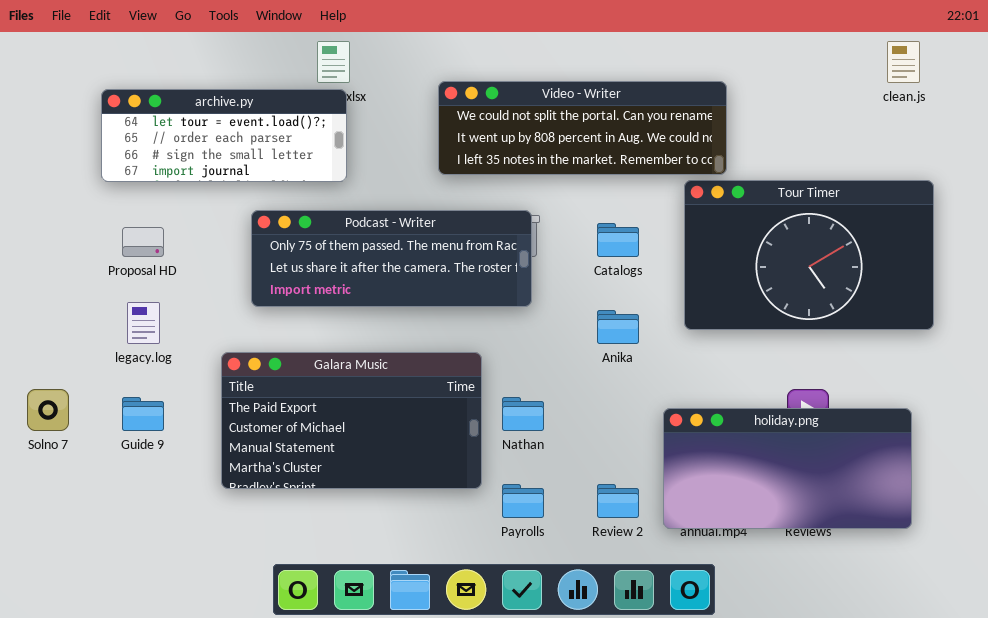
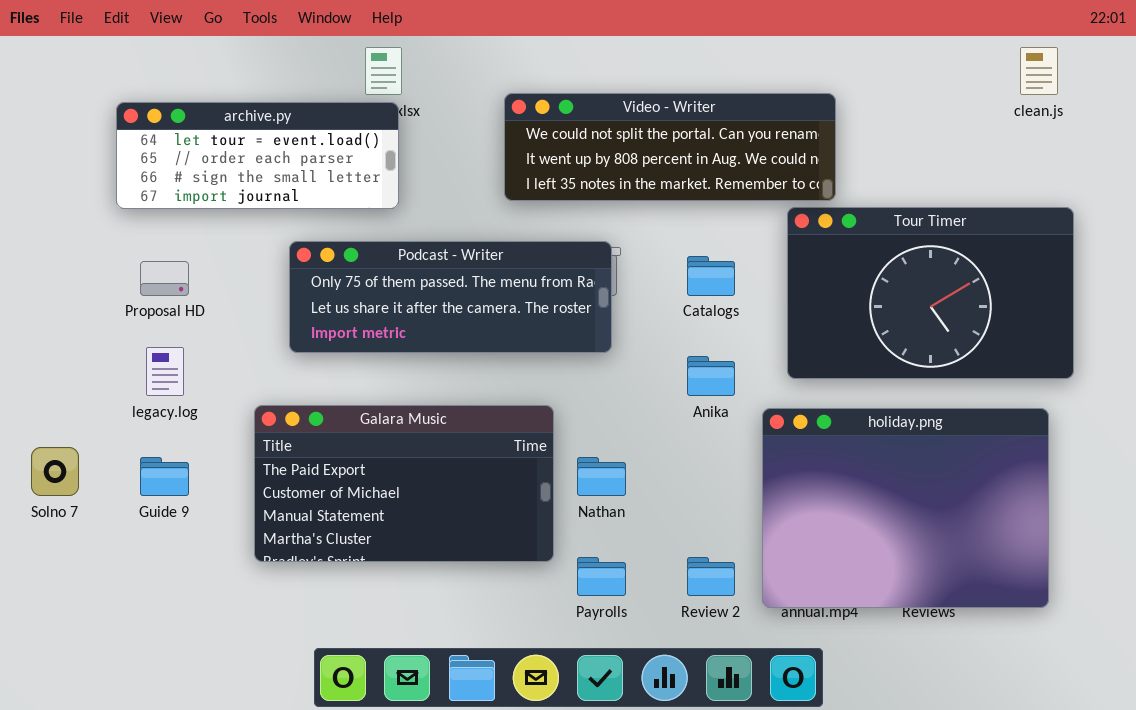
holiday.png: [663,408,912,529] -> [762,408,1049,608], resized

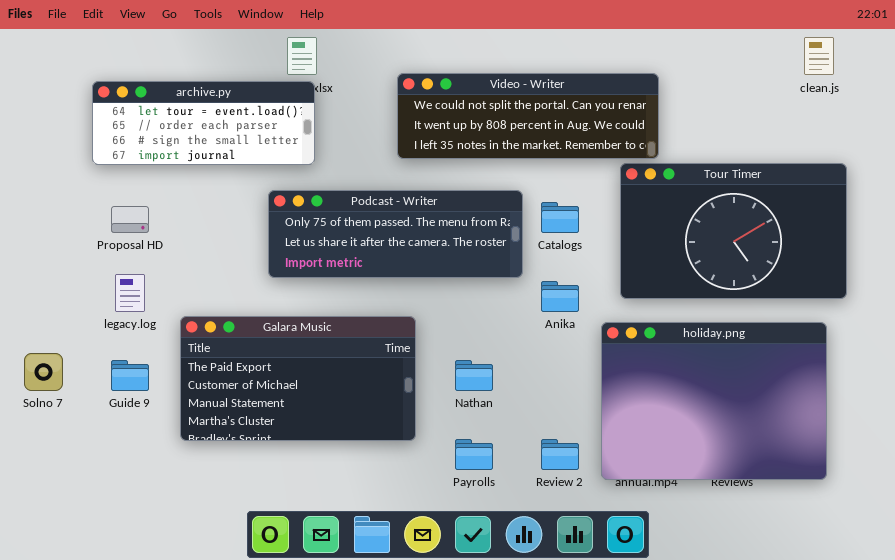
Podcast - Writer: [289,241,612,353] -> [268,190,523,278], moved
Galara Music: [254,405,554,562] -> [180,316,416,441], moved

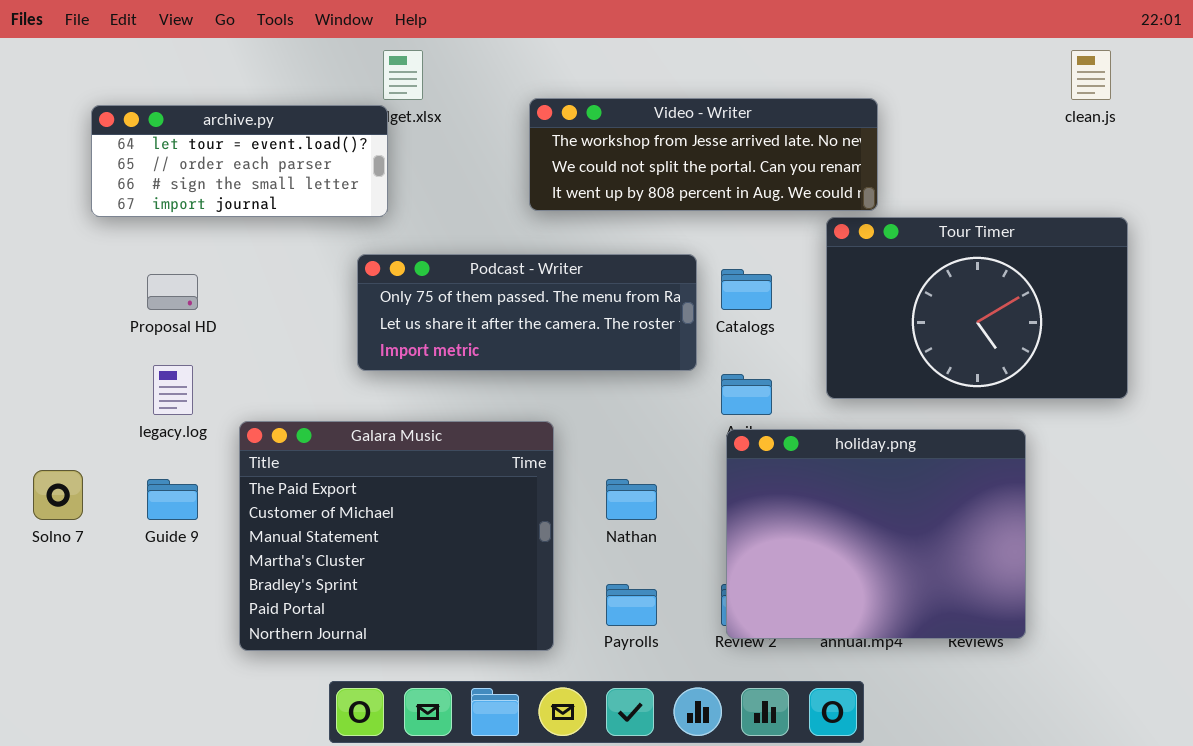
Video - Writer: [397,73,659,159] -> [529,98,878,211], scrolled up 1 row
archive.py: [92,81,315,165] -> [91,105,388,217], moved
Galara Music: [180,316,416,441] -> [239,421,554,651], resized
holiday.png: [601,322,827,480] -> [726,429,1026,639], moved

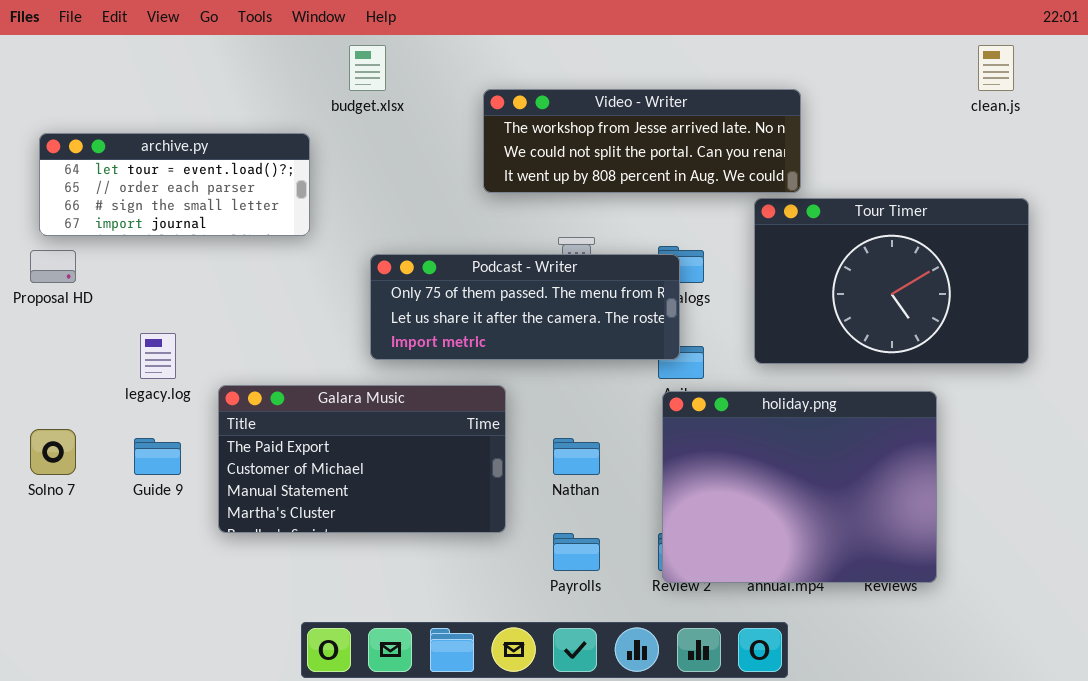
archive.py: [91,105,388,217] -> [39,133,310,236], moved
Podcast - Writer: [357,254,697,371] -> [370,254,680,360], moved
Proposal HD: [147,274,198,310] -> [30,250,76,283], moved
Galara Music: [239,421,554,651] -> [218,385,506,533], resized

